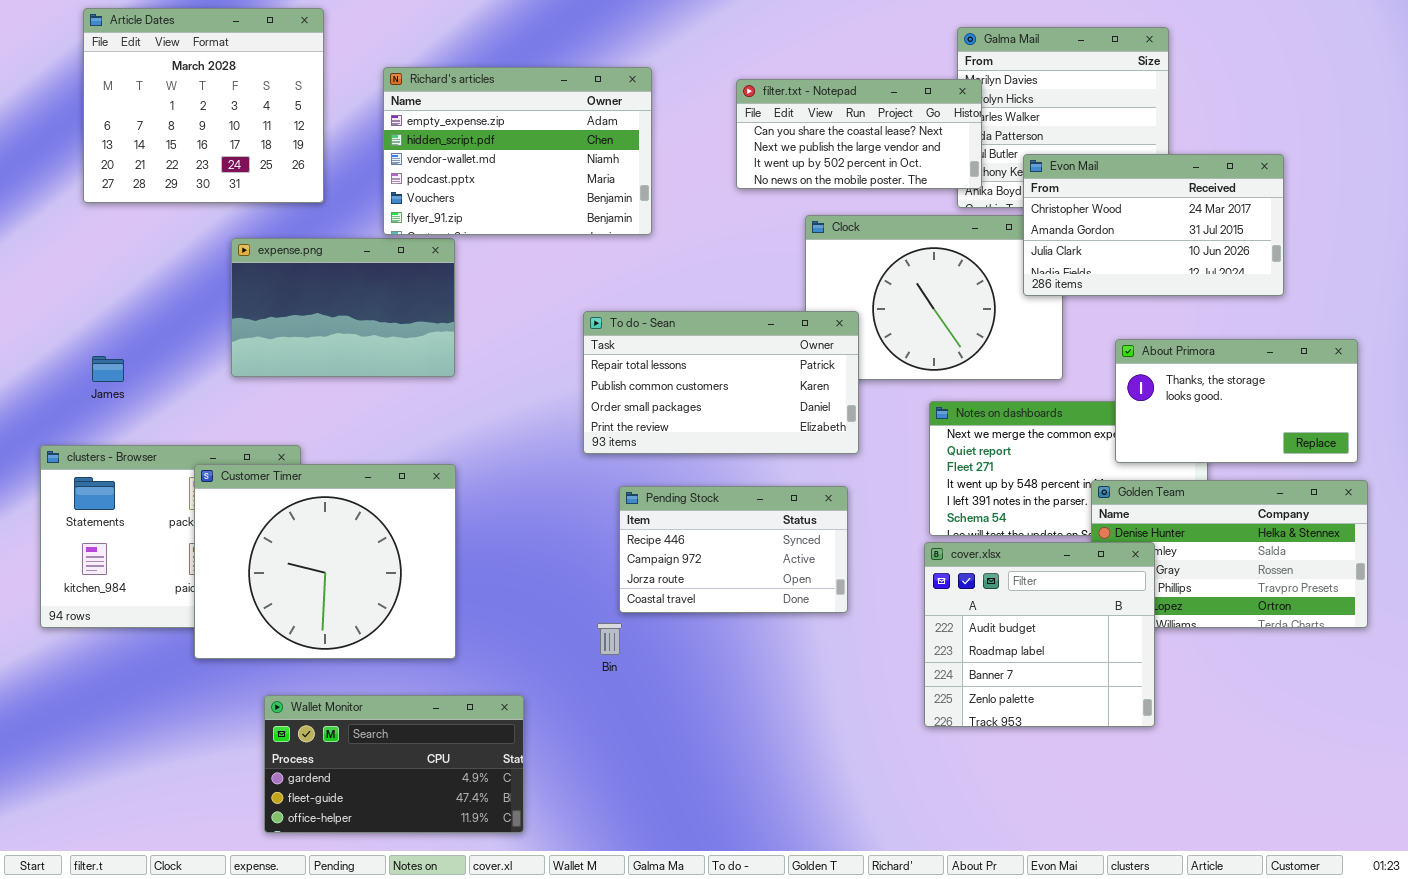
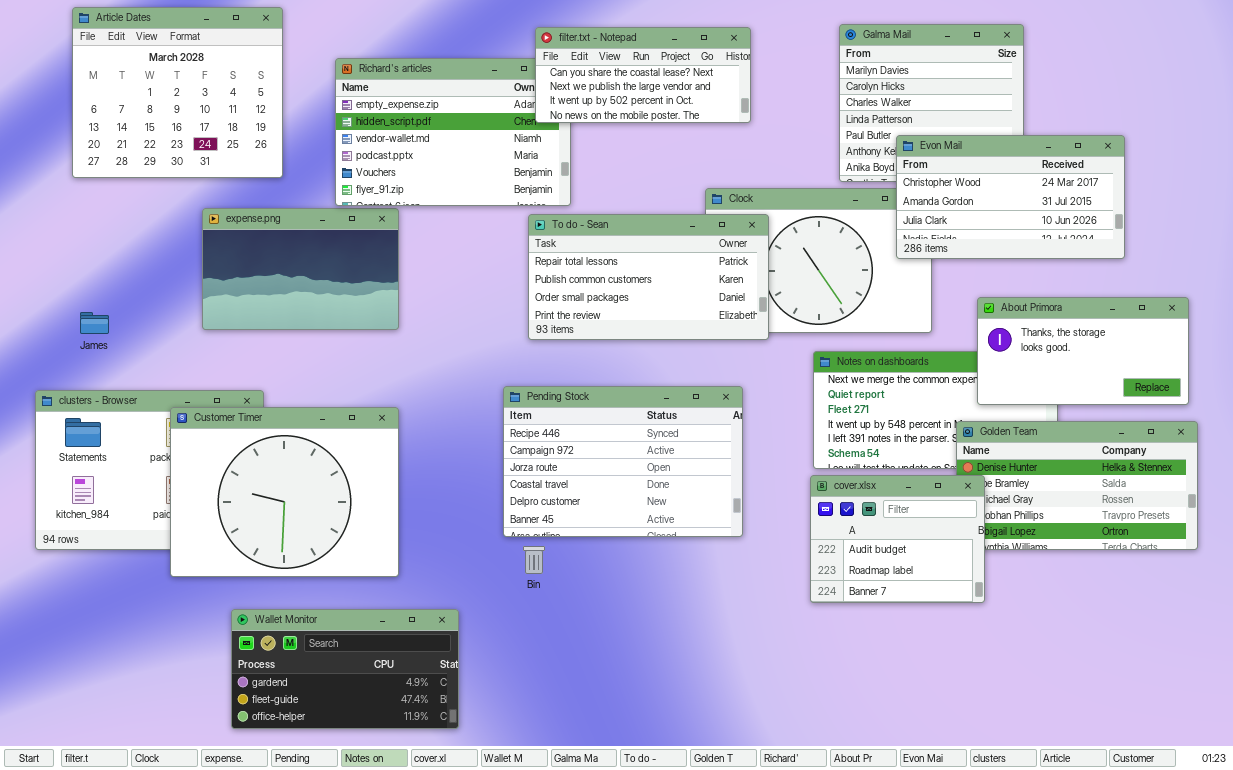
filter.txt - Notepad: [736,79,982,189] -> [535,27,751,123], moved
To do - Sean: [583,311,859,454] -> [528,214,769,340], moved
Pending Stock: [619,486,848,613] -> [503,386,743,537], resized
cover.xlsx: [924,542,1155,727] -> [810,475,985,603], resized

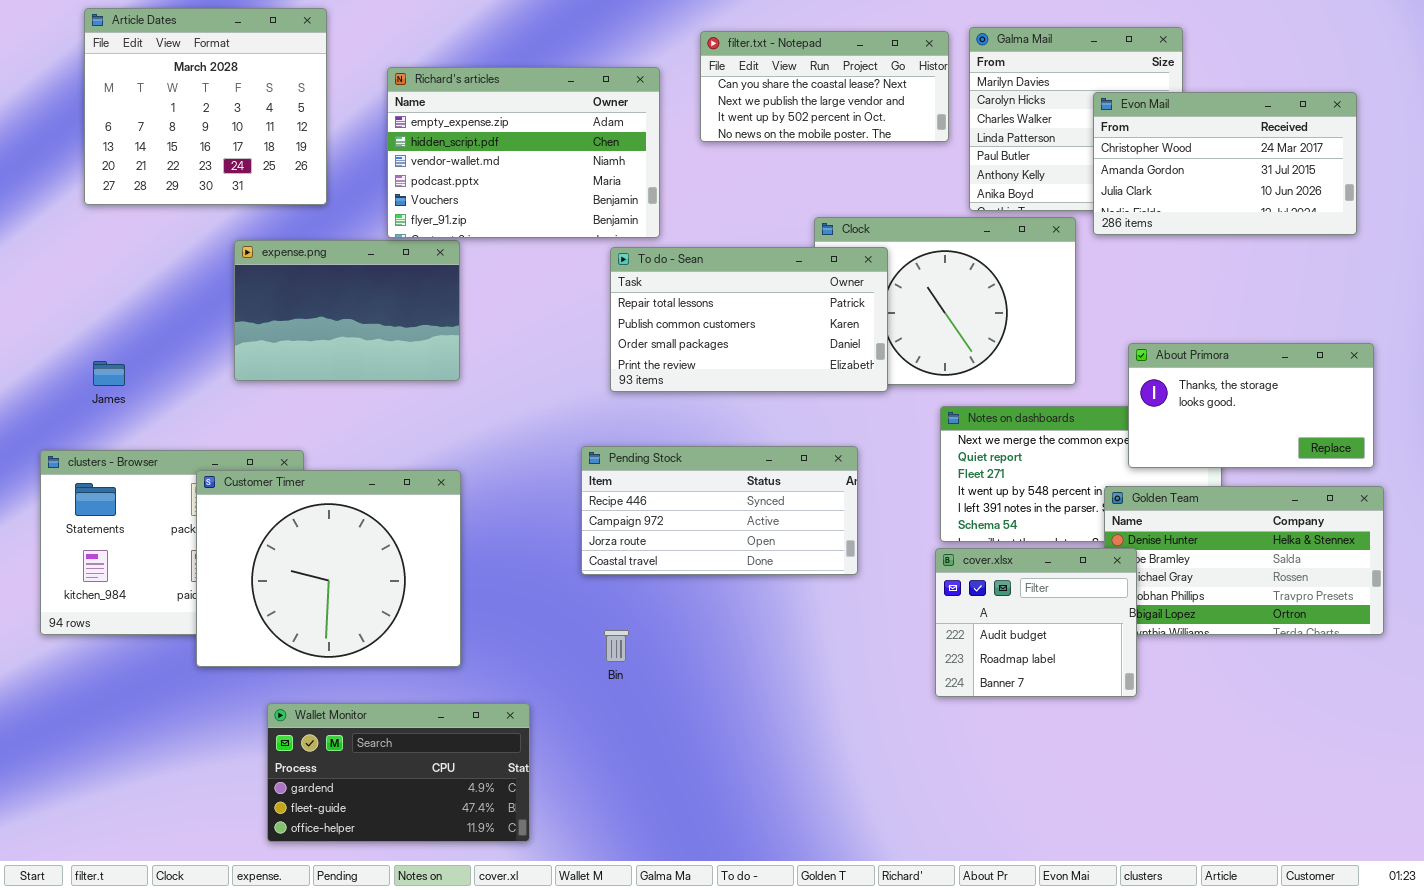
filter.txt - Notepad: [535,27,751,123] -> [700,31,949,142], moved
Evon Mail: [896,135,1125,259] -> [1093,92,1357,235], moved
Pending Stock: [503,386,743,537] -> [581,446,858,575], resized

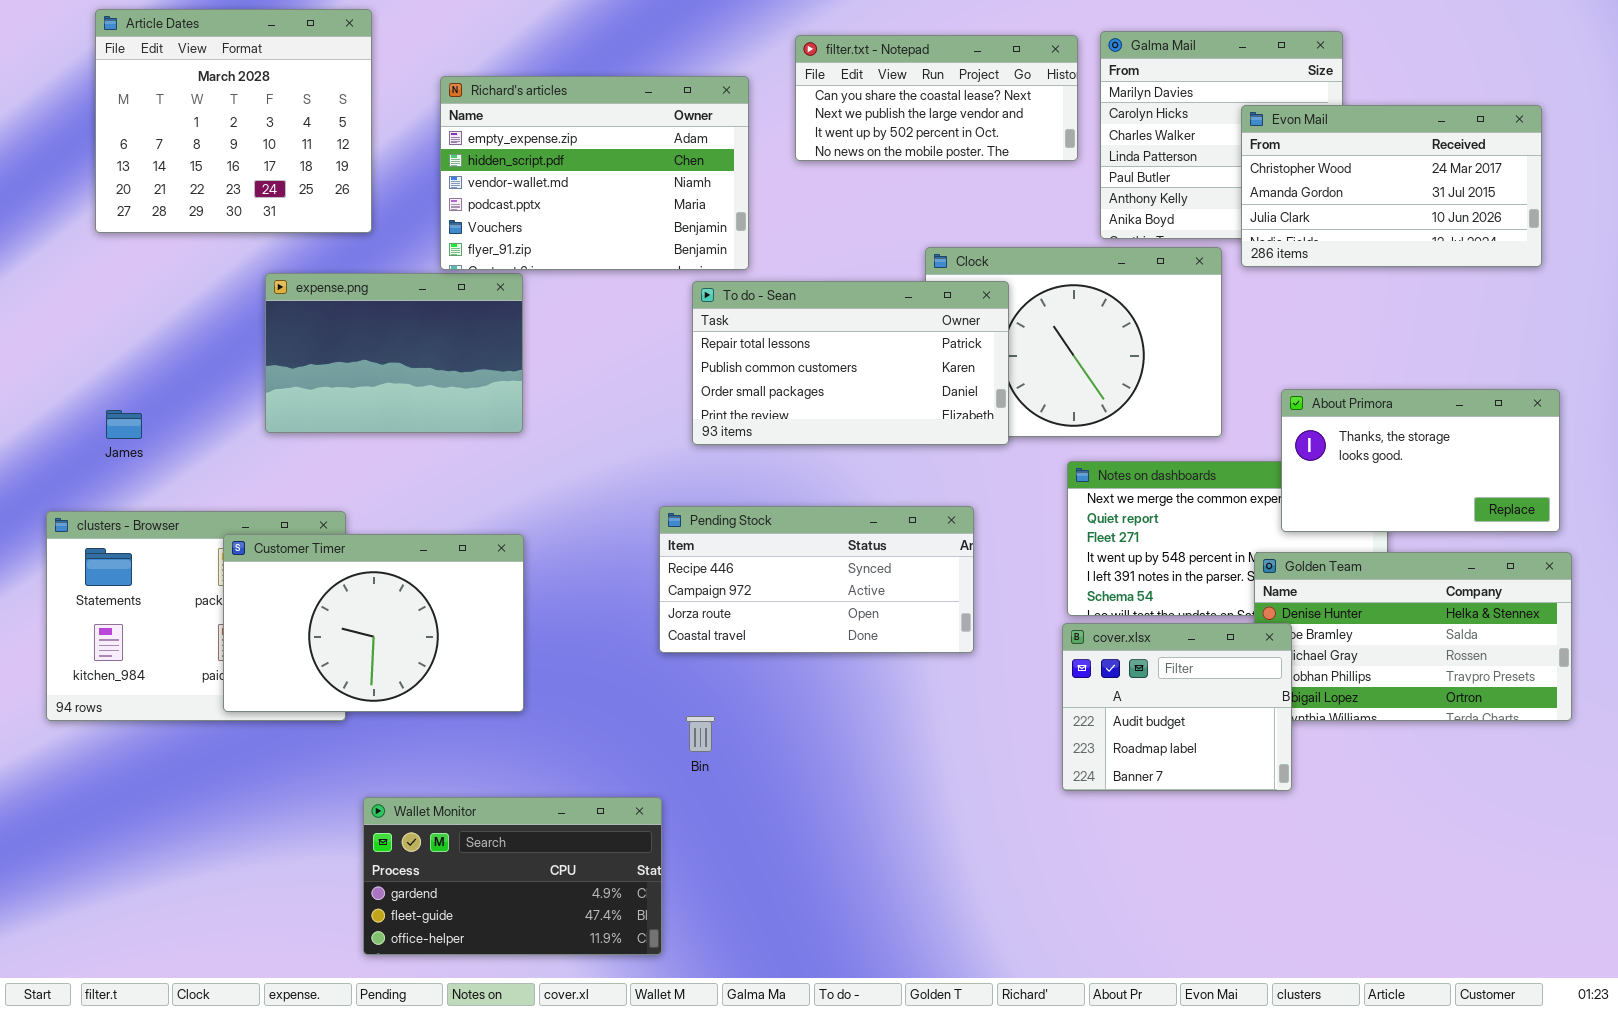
Customer Timer: [196,470,461,667] -> [223,534,524,712], resized
Wallet Monitor: [267,703,530,842] -> [363,797,662,955], moved

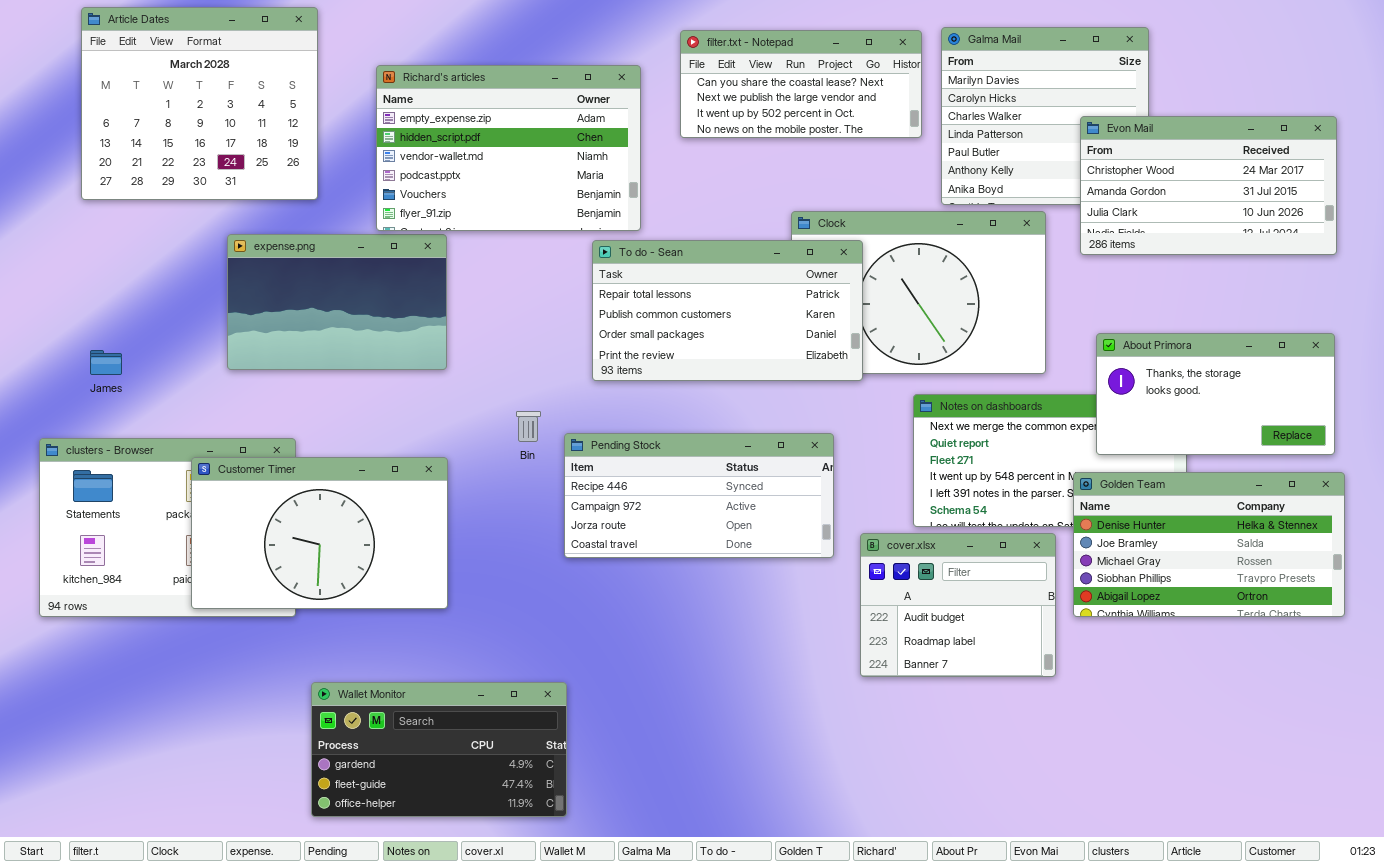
Evon Mail: [1241,105,1542,267] -> [1080,116,1337,255], moved
cover.xlsx: [1062,623,1292,791] -> [860,533,1056,677], moved
Bin: [686,716,715,752] -> [516,411,541,442], moved

